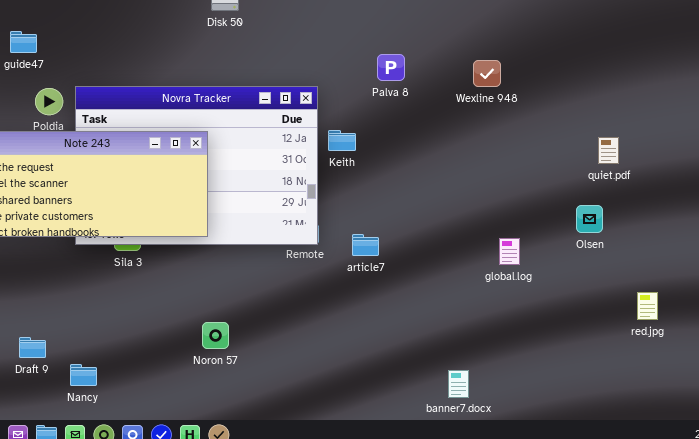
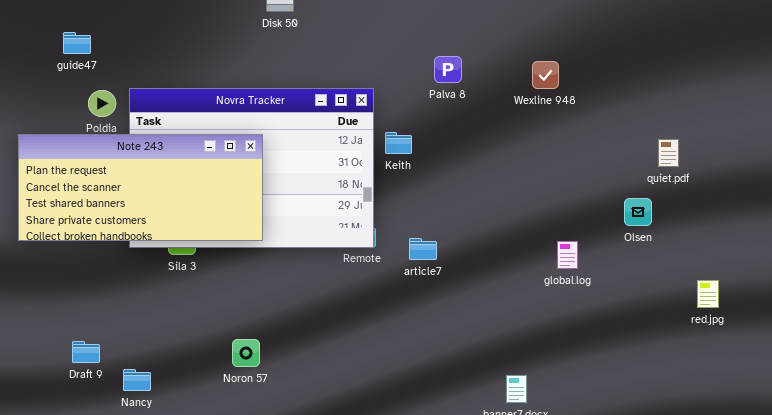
Olsen: [576,205,603,233] -> [624,198,652,226], moved
red.jpg: [637,292,658,320] -> [697,280,719,308], moved
Noron 57: [202,322,229,349] -> [232,339,260,367], moved

